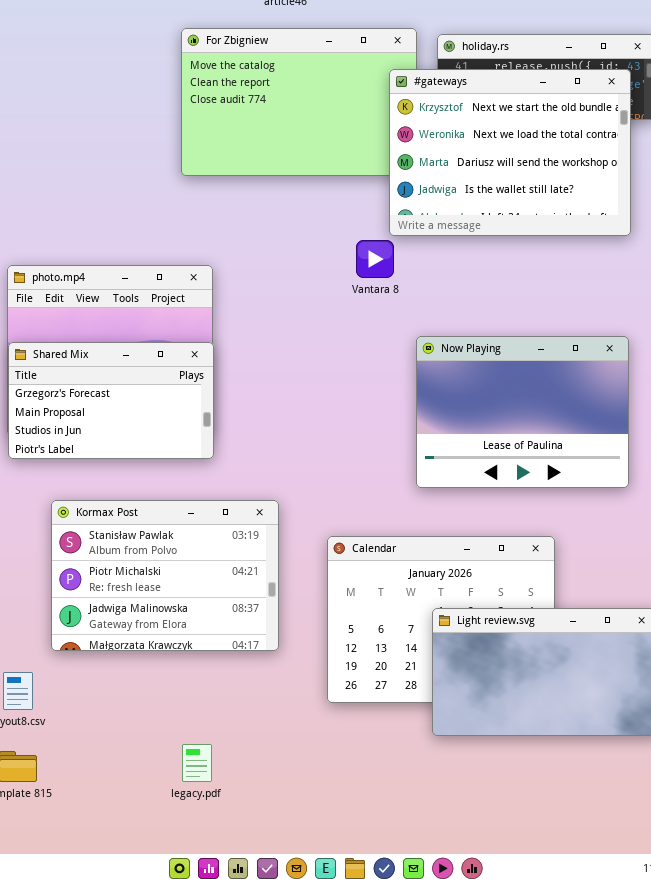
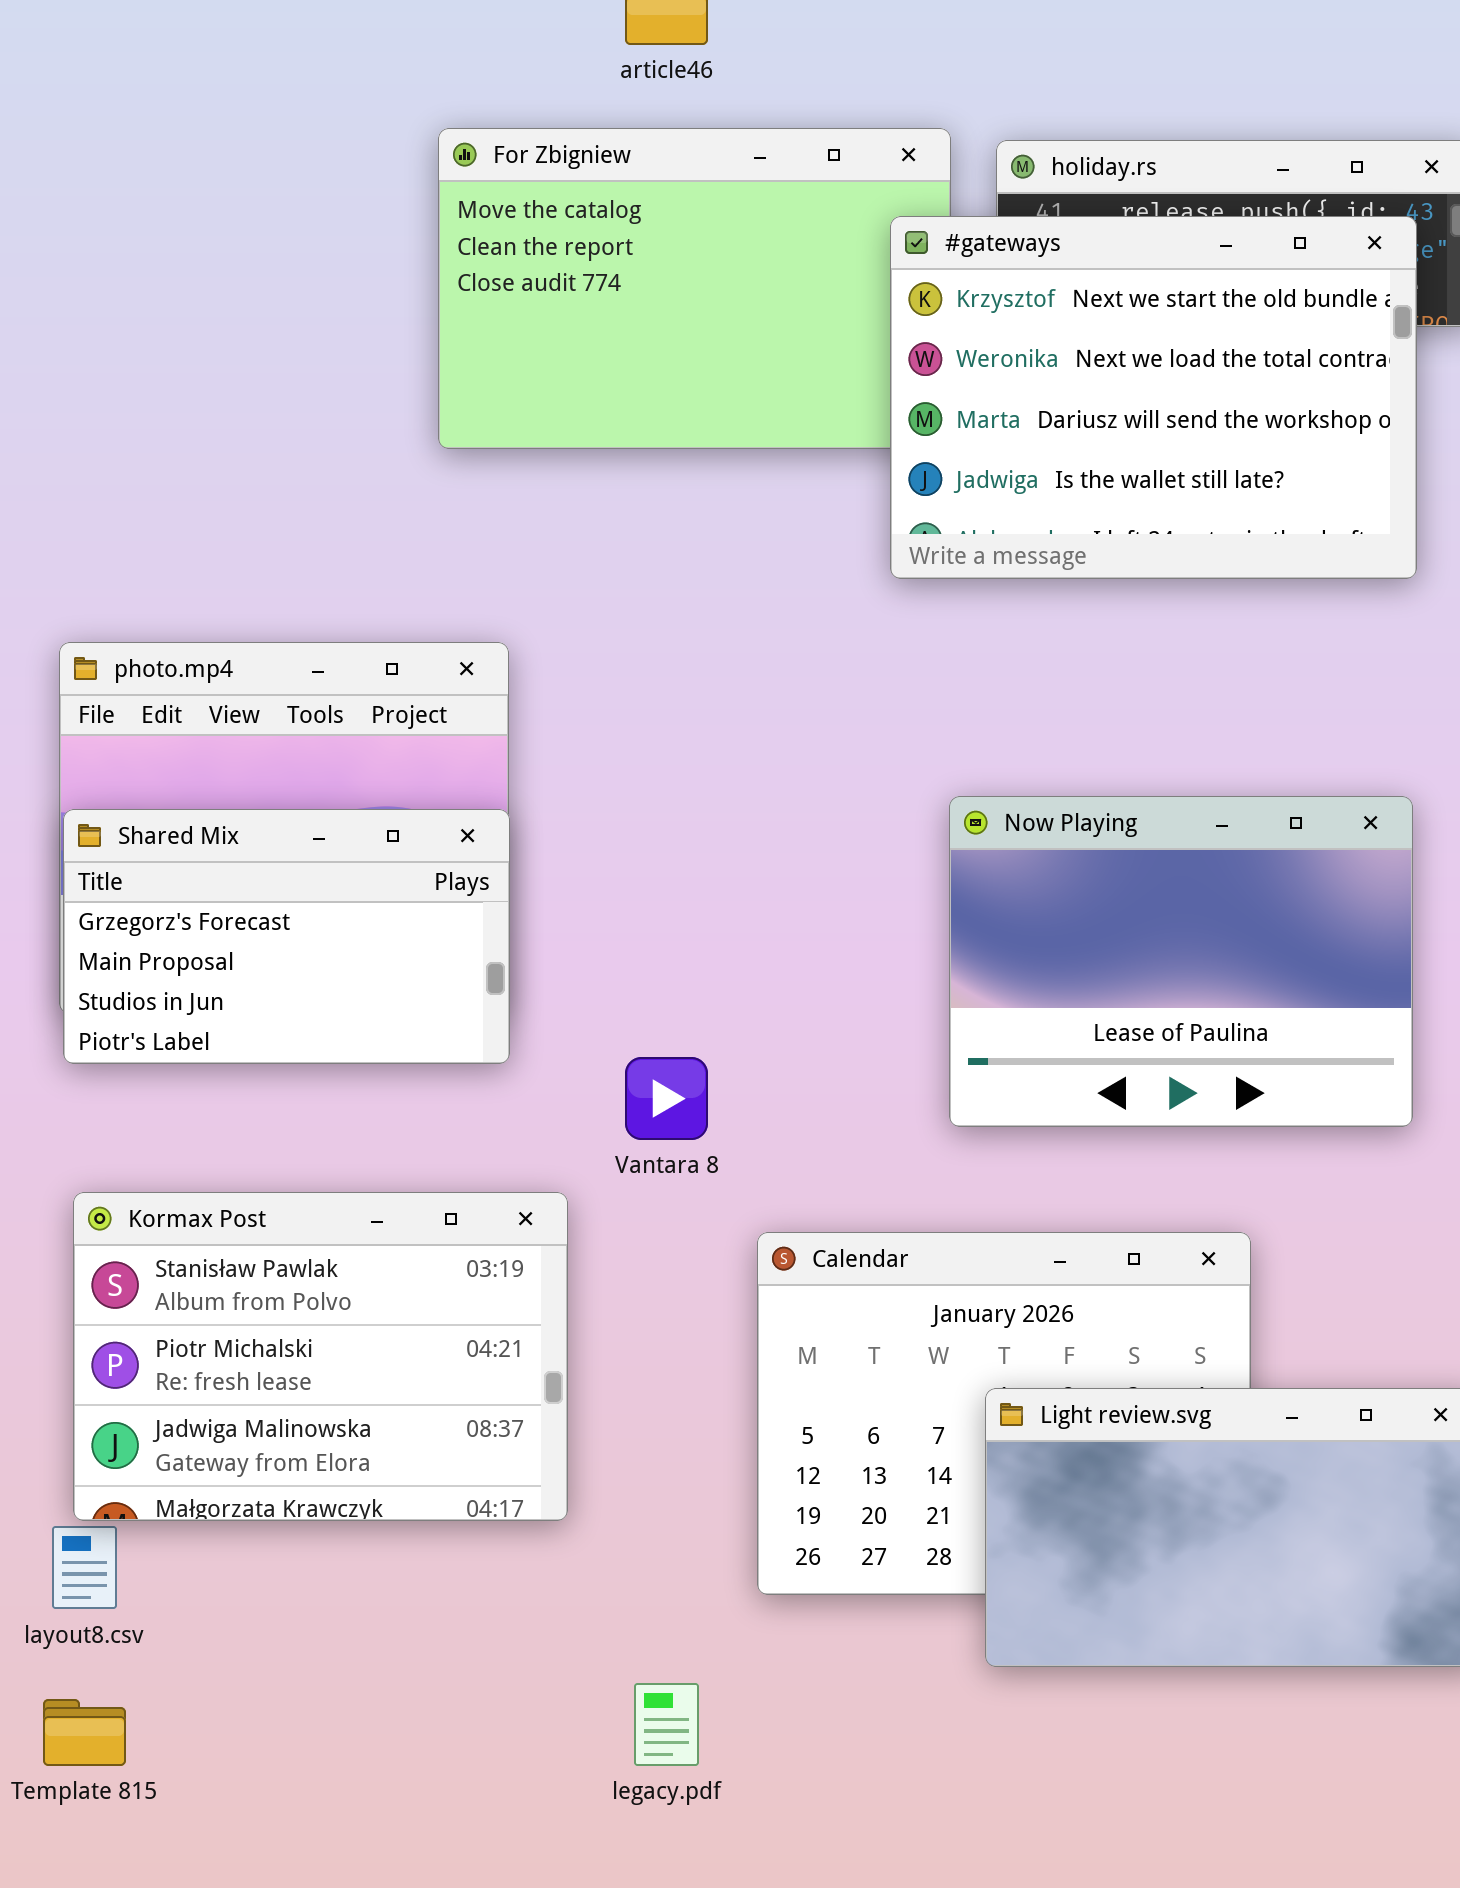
Vantara 8: [356,240,394,278] -> [625,1057,708,1140], moved
Kormax Post: [51,500,279,651] -> [73,1192,568,1521], moved
legacy.pdf: [182,744,212,782] -> [634,1683,699,1766], moved

